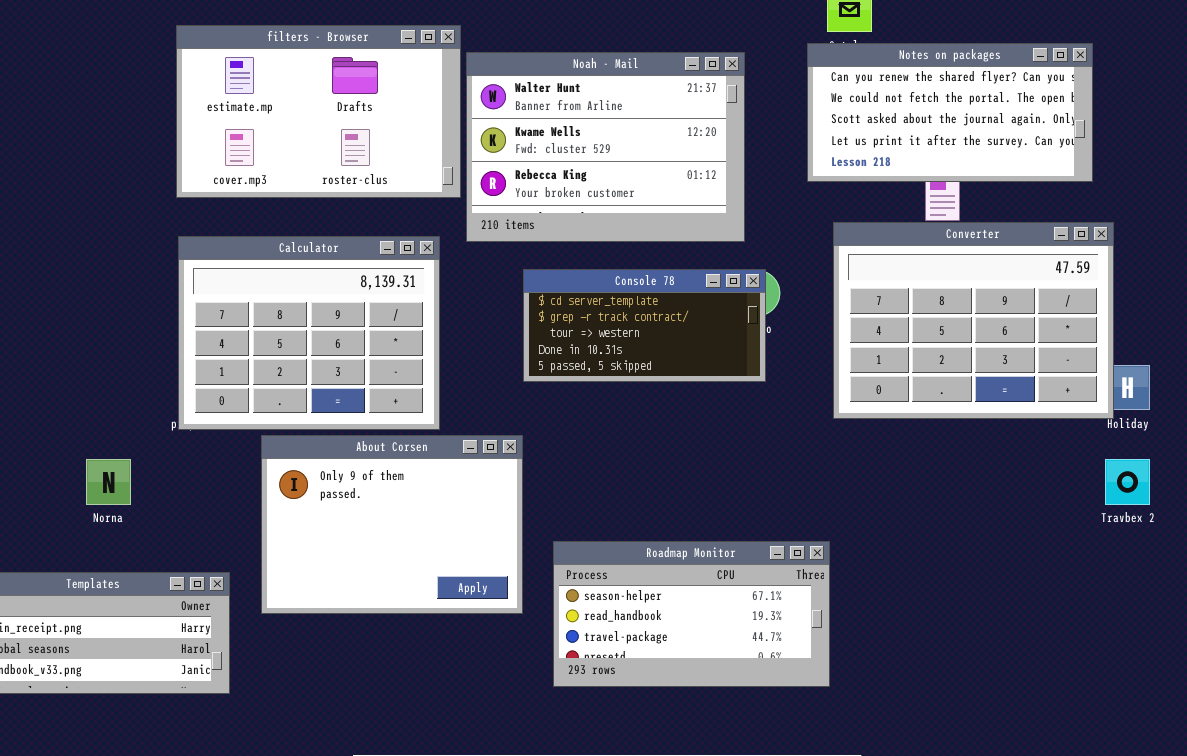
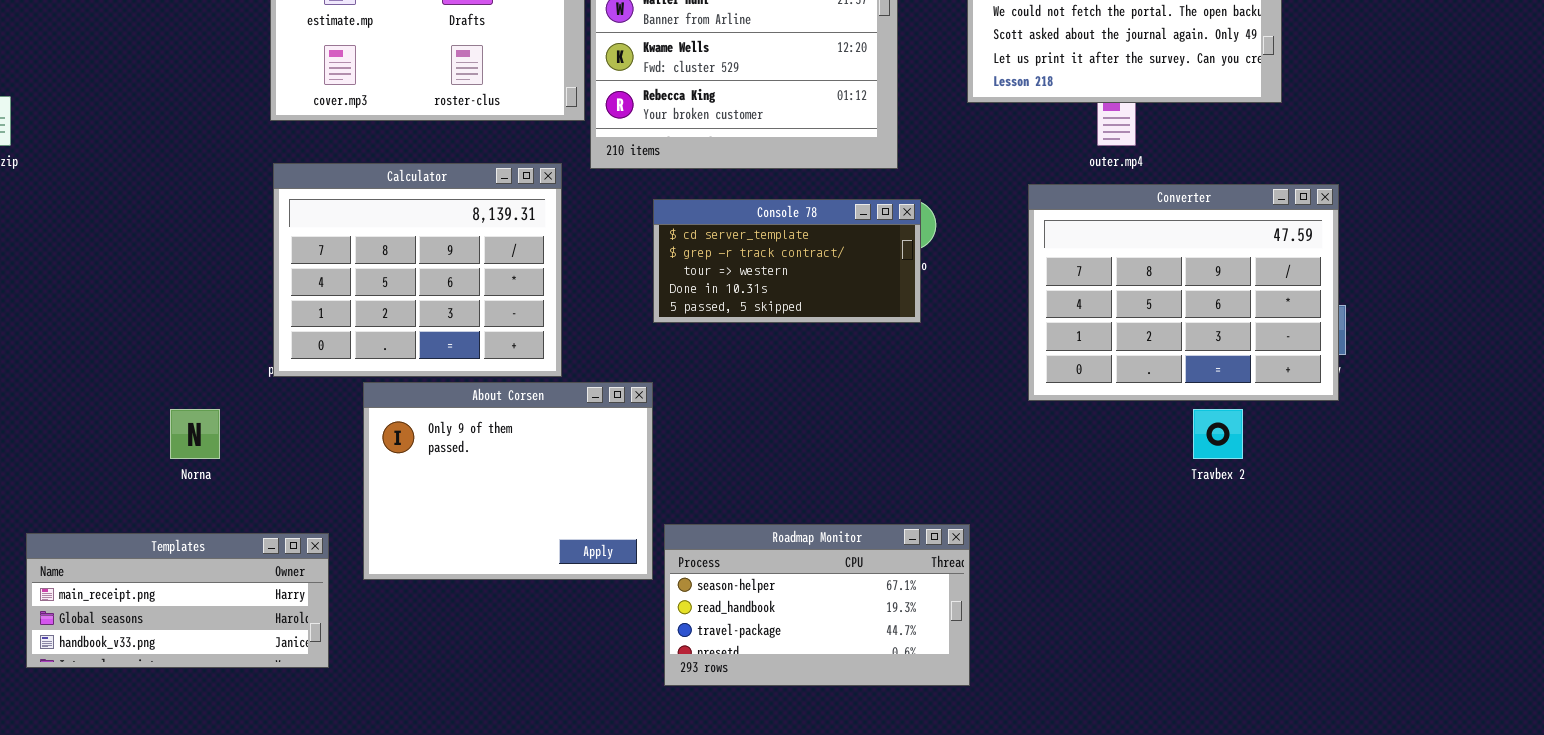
Converter: [833,222,1114,419] -> [1028,184,1339,401], moved
Travbex 2: [1105,459,1150,505] -> [1193,409,1243,459], moved
Roadmap Monitor: [553,541,830,687] -> [664,524,970,686], moved

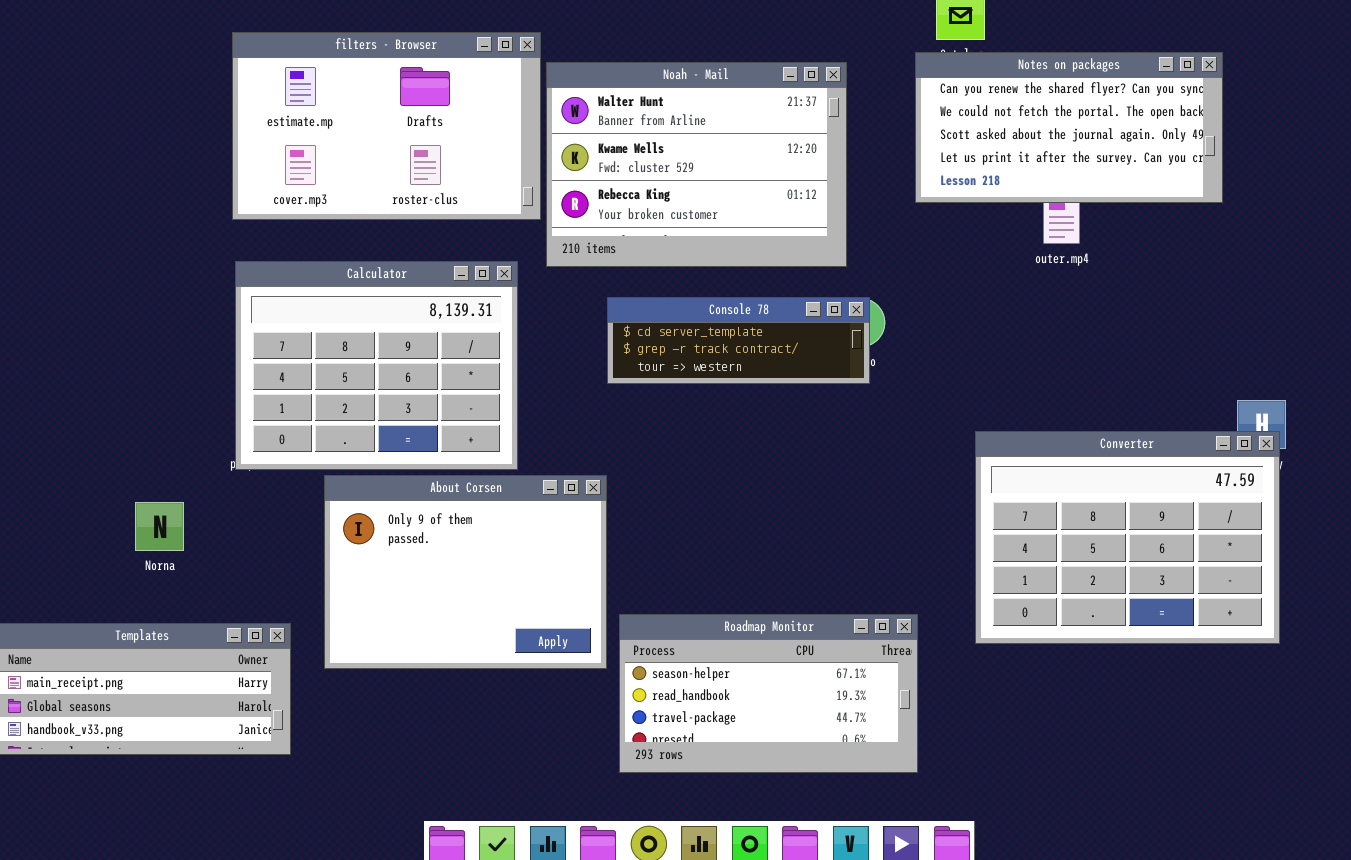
Converter: [1028,184,1339,401] -> [975,431,1280,644], moved
Console 78: [653,199,921,323] -> [607,297,870,384], resized

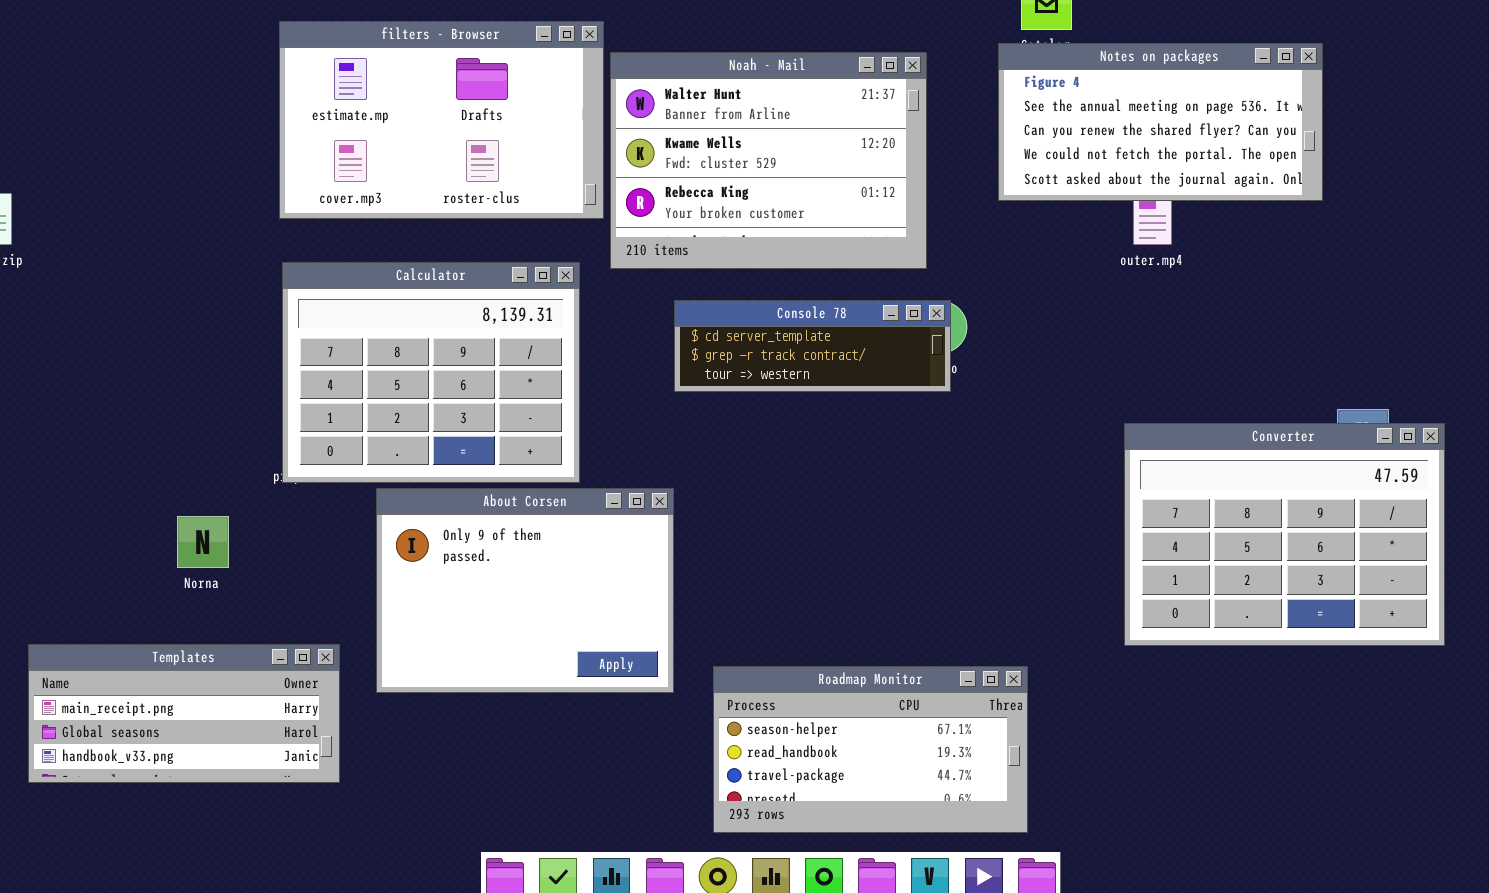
Notes on packages: [915,52,1223,203] -> [998,43,1323,201], scrolled up 2 rows
Converter: [975,431,1280,644] -> [1124,423,1445,646], moved
Roadmap Monitor: [619,614,918,773] -> [713,666,1028,833], moved

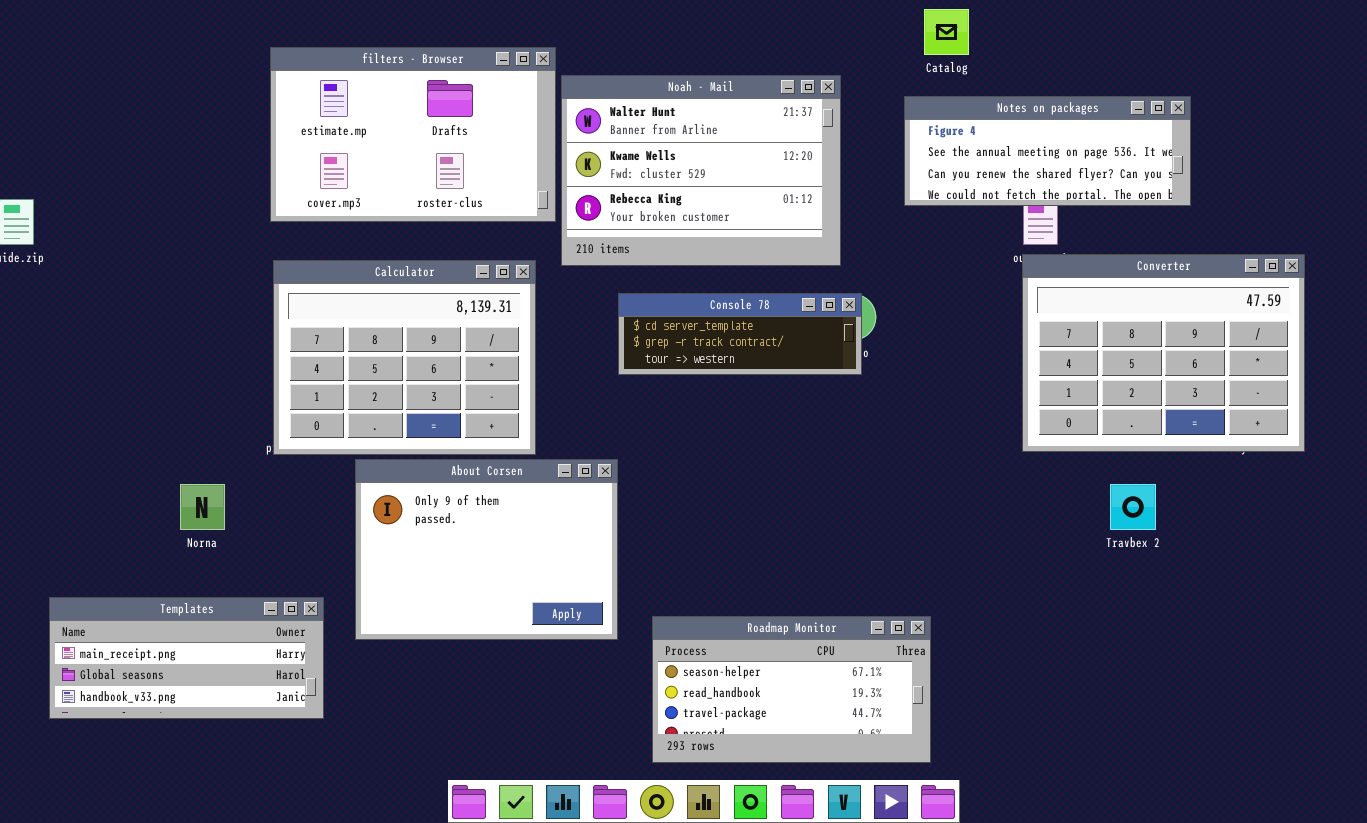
Notes on packages: [998,43,1323,201] -> [904,96,1191,206], resized
Converter: [1124,423,1445,646] -> [1022,254,1305,452], moved

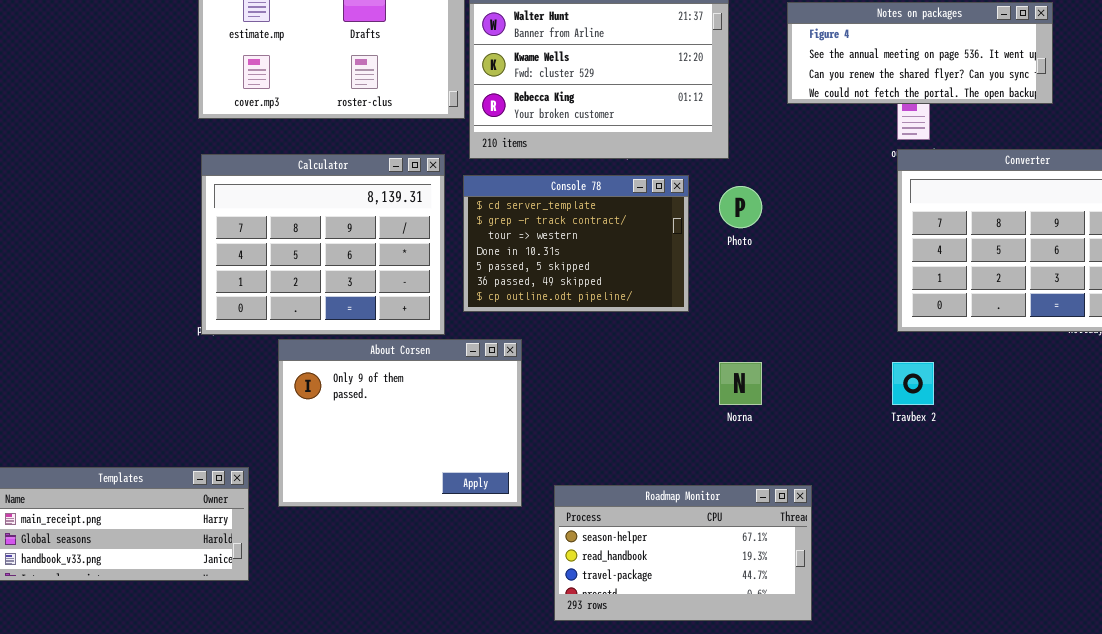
Console 78: [618,293,862,375] -> [463,175,689,312], moved, resized
Norna: [180,484,225,530] -> [719,362,762,405], moved
Travbex 2: [1110,484,1156,530] -> [892,362,934,405], moved

